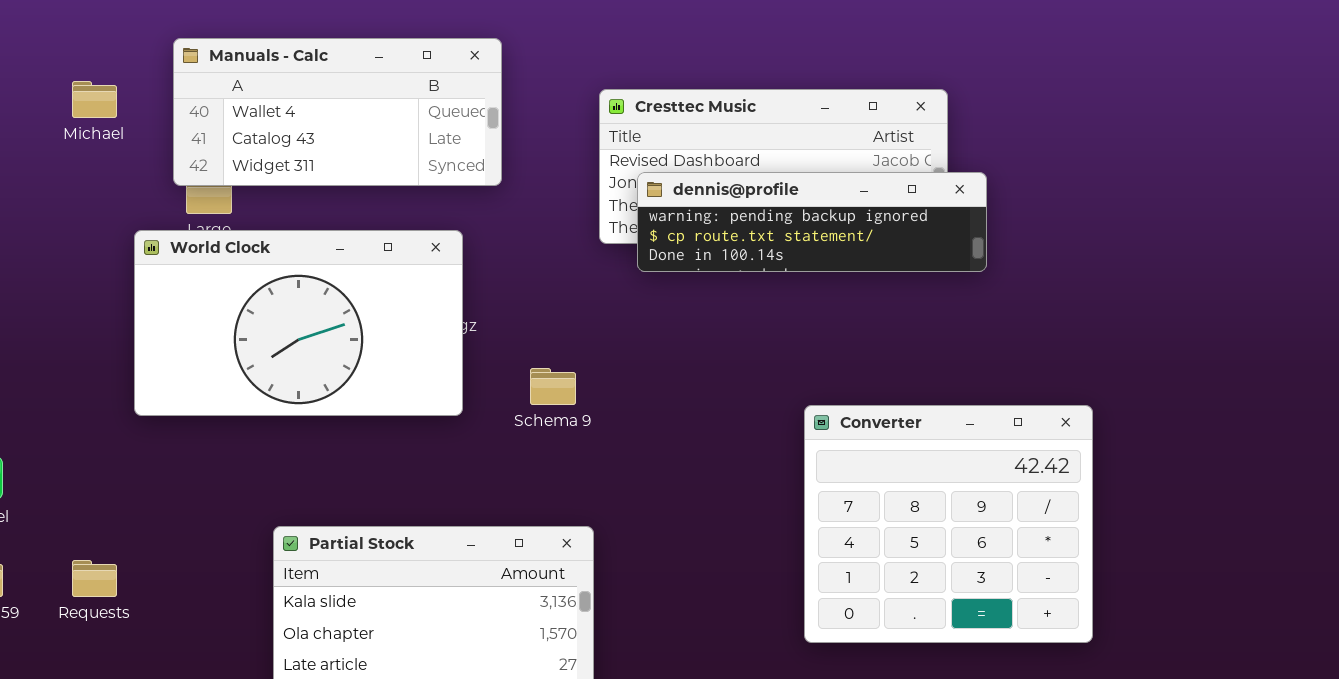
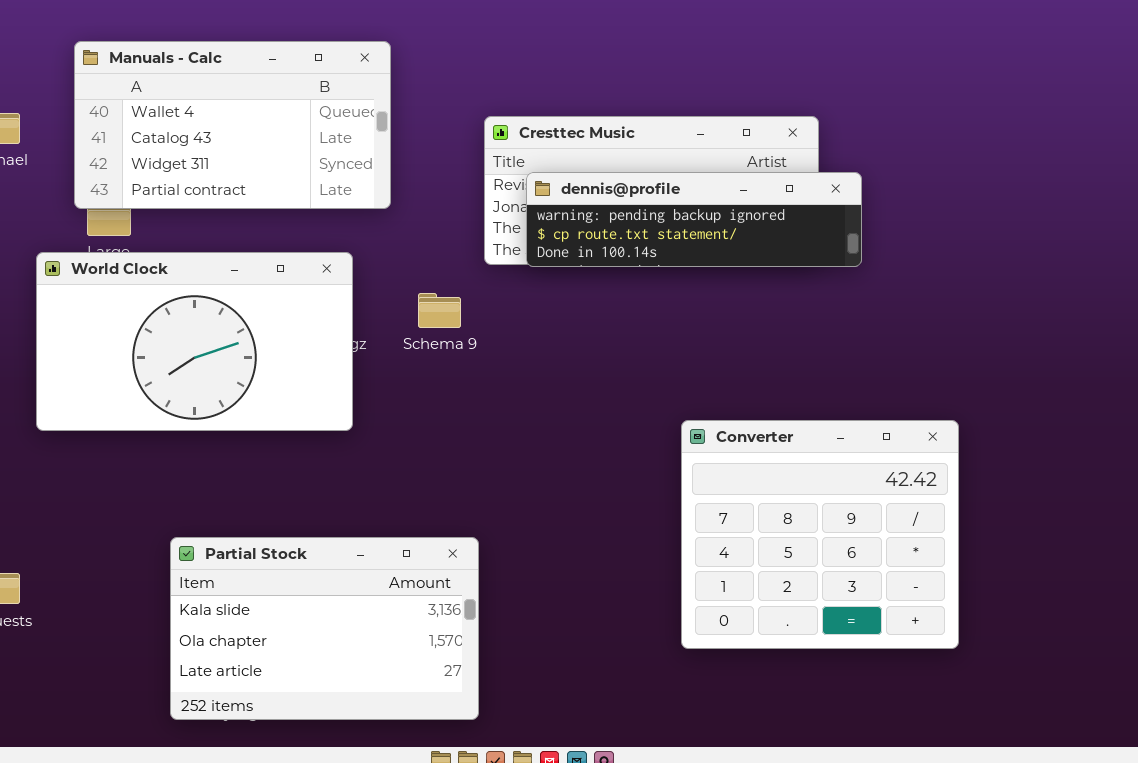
Manuals - Calc: [173,38,502,186] -> [74,41,391,209], resized
dennis@profile: [637,172,987,272] -> [526,172,862,267], moved
Schema 9: [530,368,576,405] -> [418,293,461,328], moved

